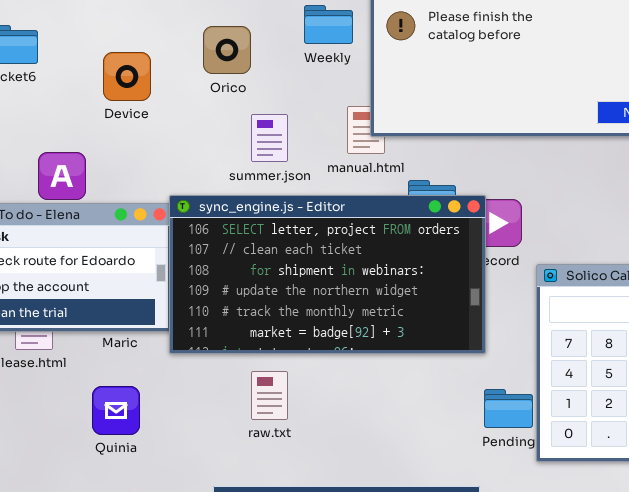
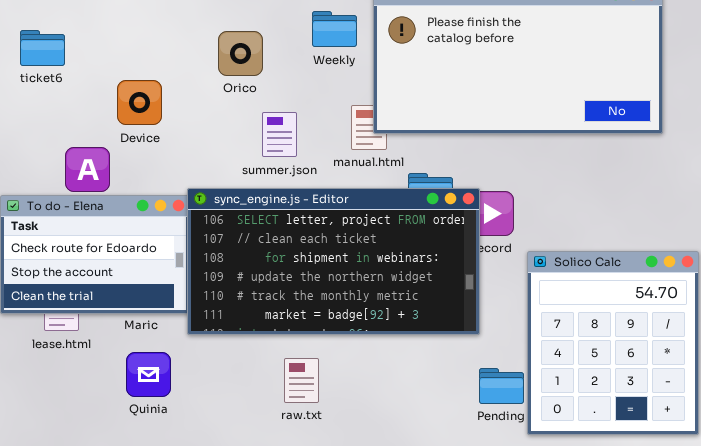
Device: [103,52,151,101] -> [117,80,162,125], moved
raw.txt: [251,371,288,420] -> [284,358,319,403], moved
Quinia: [92,386,140,435] -> [126,352,171,397], moved

